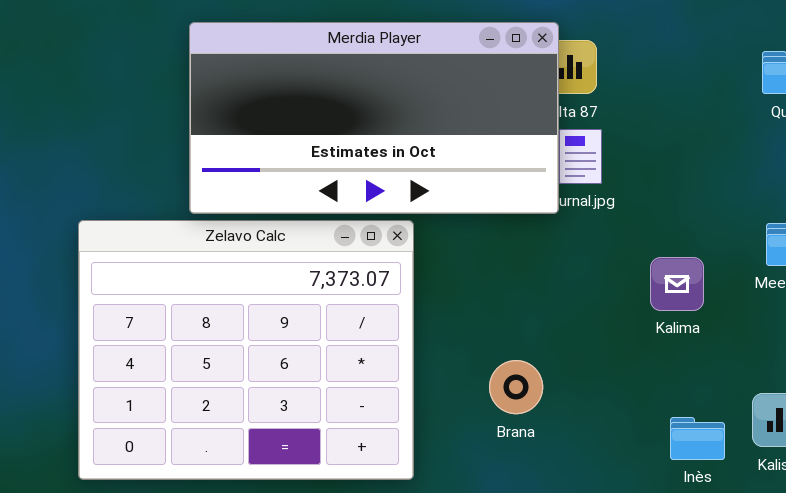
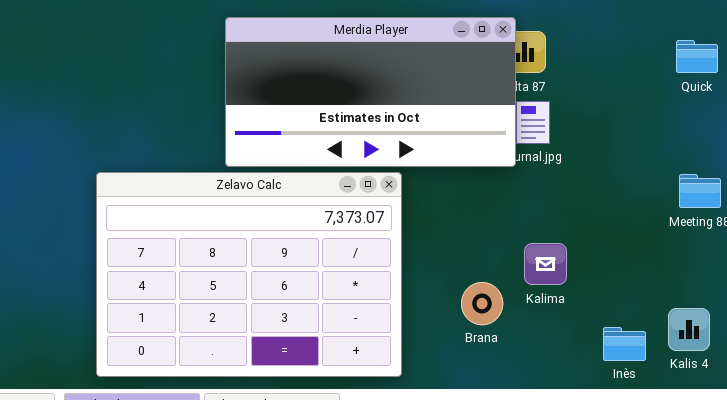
Zelavo Calc: [78,220,414,480] -> [96,172,402,377], resized
Kalima: [650,257,704,311] -> [524,243,567,285], moved

